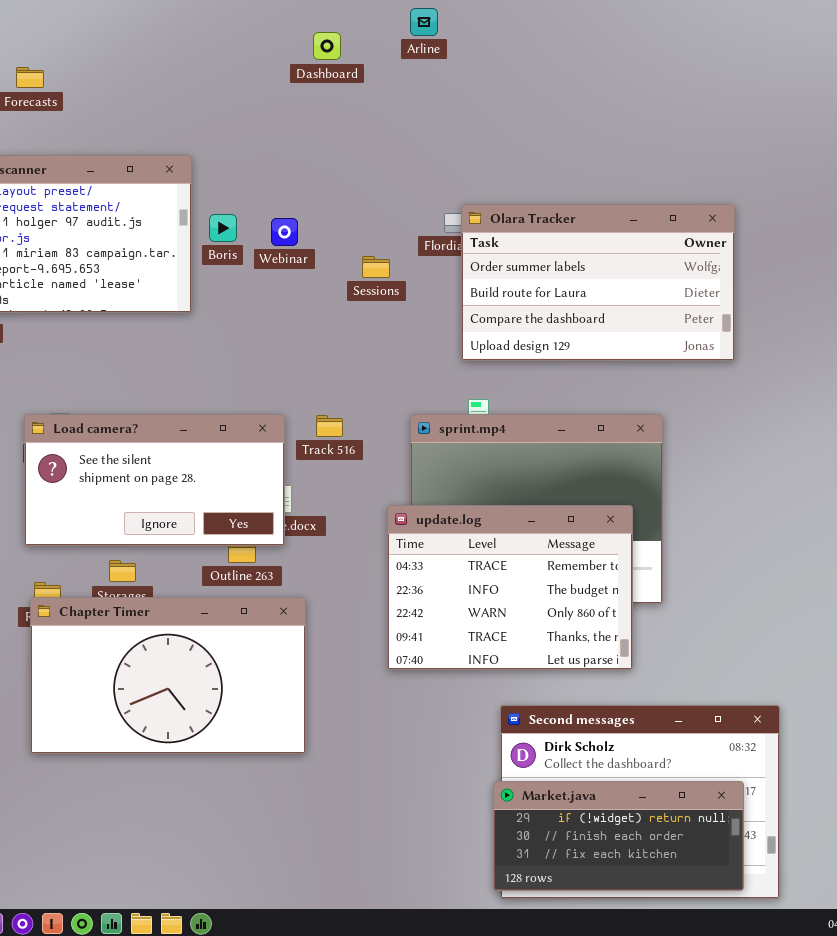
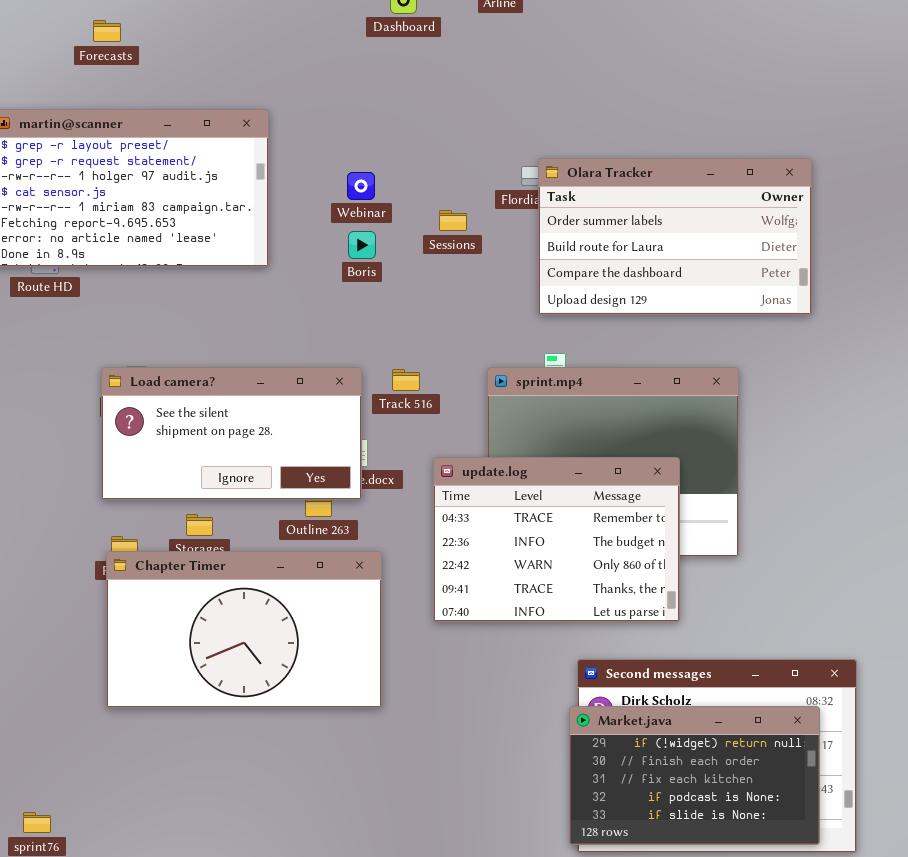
Boris: [209,214,237,242] -> [348,231,376,259], moved
update.log: [387,505,633,670] -> [433,457,680,622], moved
Market.java: [493,781,744,891] -> [569,706,820,845], resized

